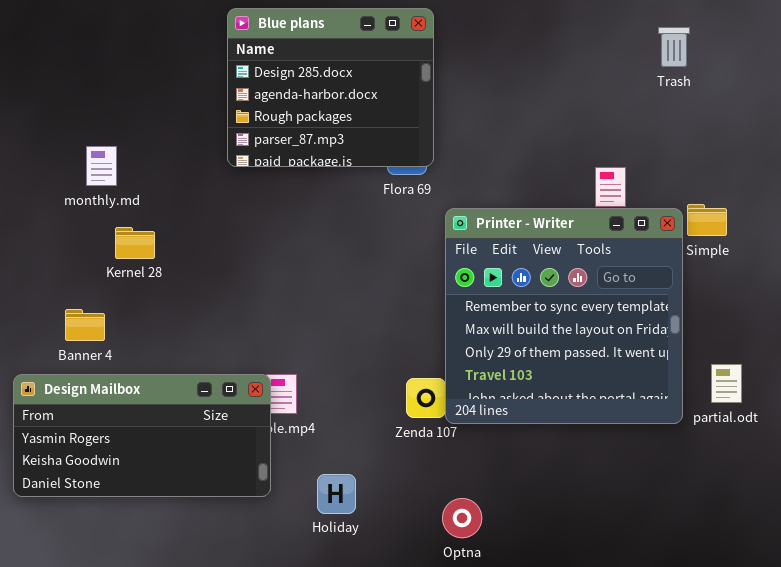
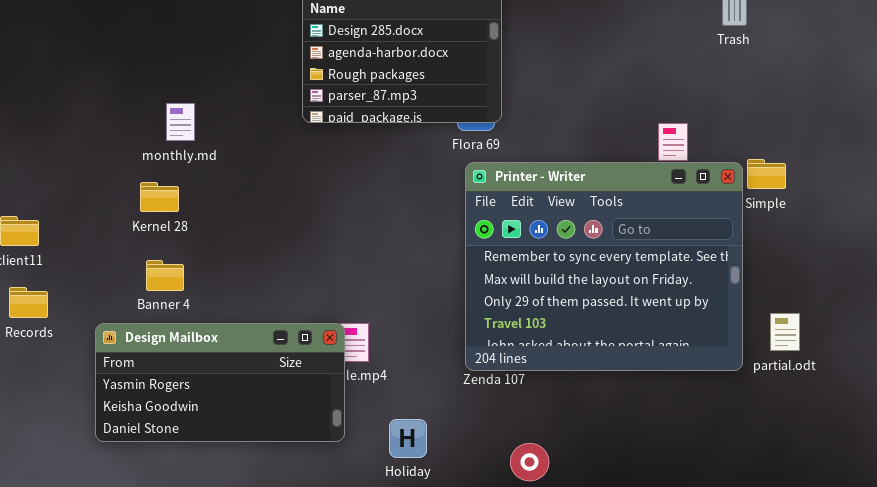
Printer - Writer: [445,208,683,424] -> [465,162,743,371], resized
Kernel 28: [115,227,155,259] -> [140,182,179,212], moved

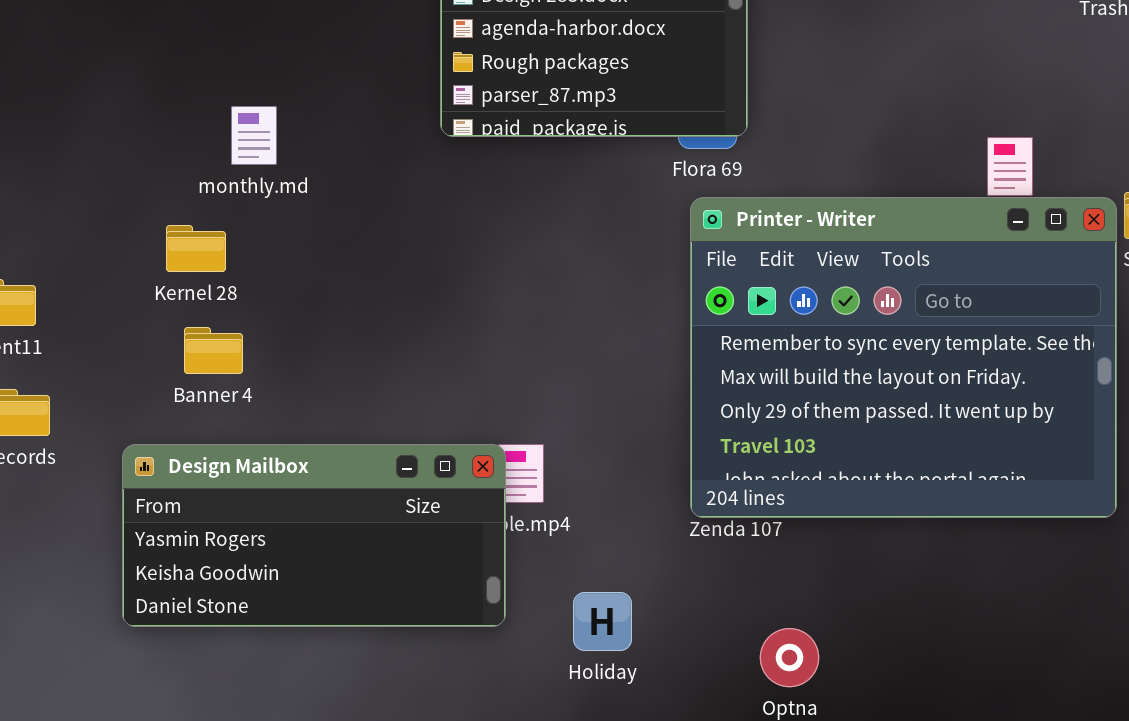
Kernel 28: [140,182,179,212] -> [166,225,226,272], moved
Banner 4: [146,260,184,291] -> [184,327,243,374], moved

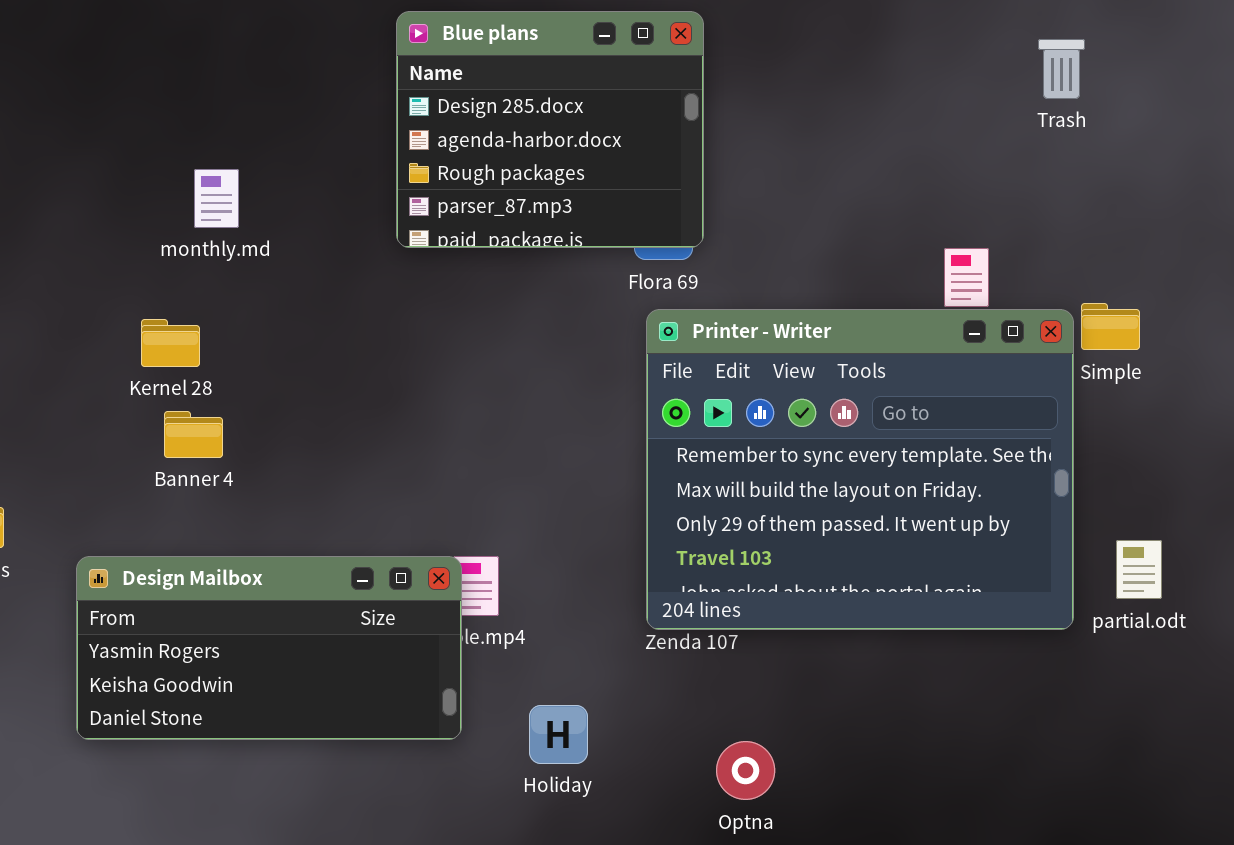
monthly.md: [231,106,277,165] -> [194,169,239,228], moved
Kernel 28: [166,225,226,272] -> [141,319,200,367], moved
Banner 4: [184,327,243,374] -> [164,411,223,458], moved

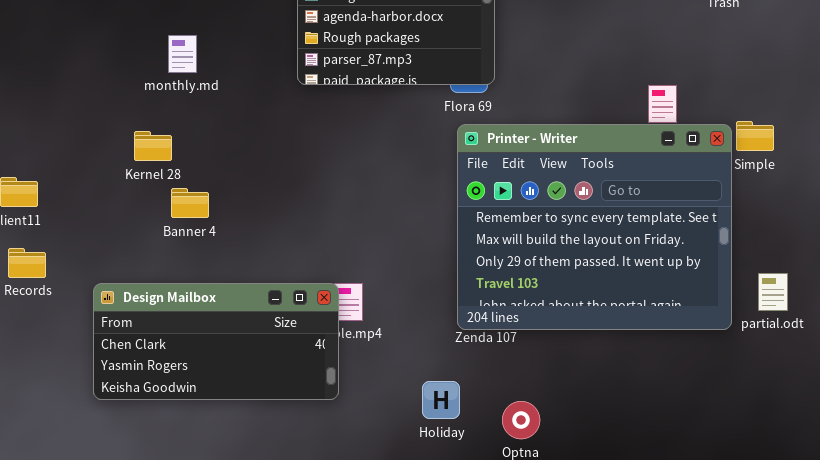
Banner 4: [164,411,223,458] -> [171,188,209,218], moved
Design Mailbox: [76,556,462,740] -> [93,283,339,400], scrolled up 1 row
Holiday: [529,705,588,764] -> [422,381,460,419], moved

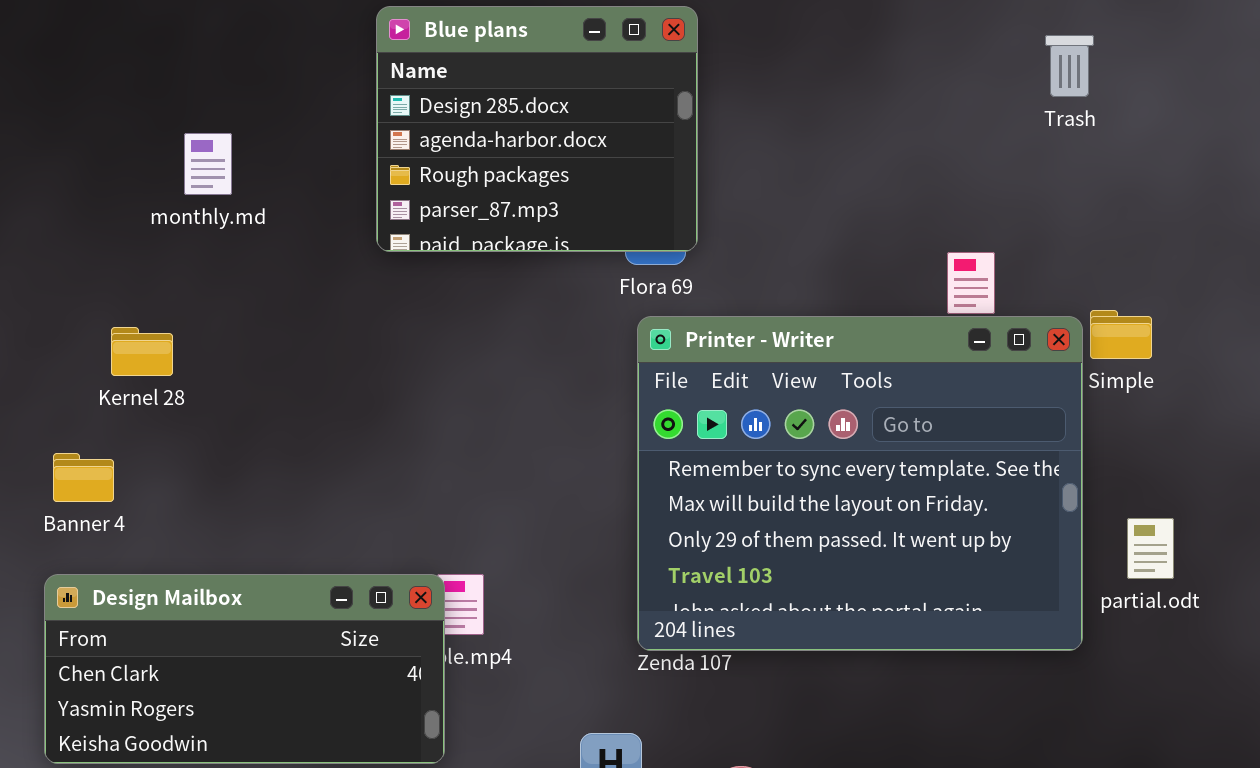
monthly.md: [168,35,197,73] -> [184,133,232,195], moved
Banner 4: [171,188,209,218] -> [53,453,114,502], moved
partial.odt: [758,273,788,311] -> [1127,518,1174,579], moved

